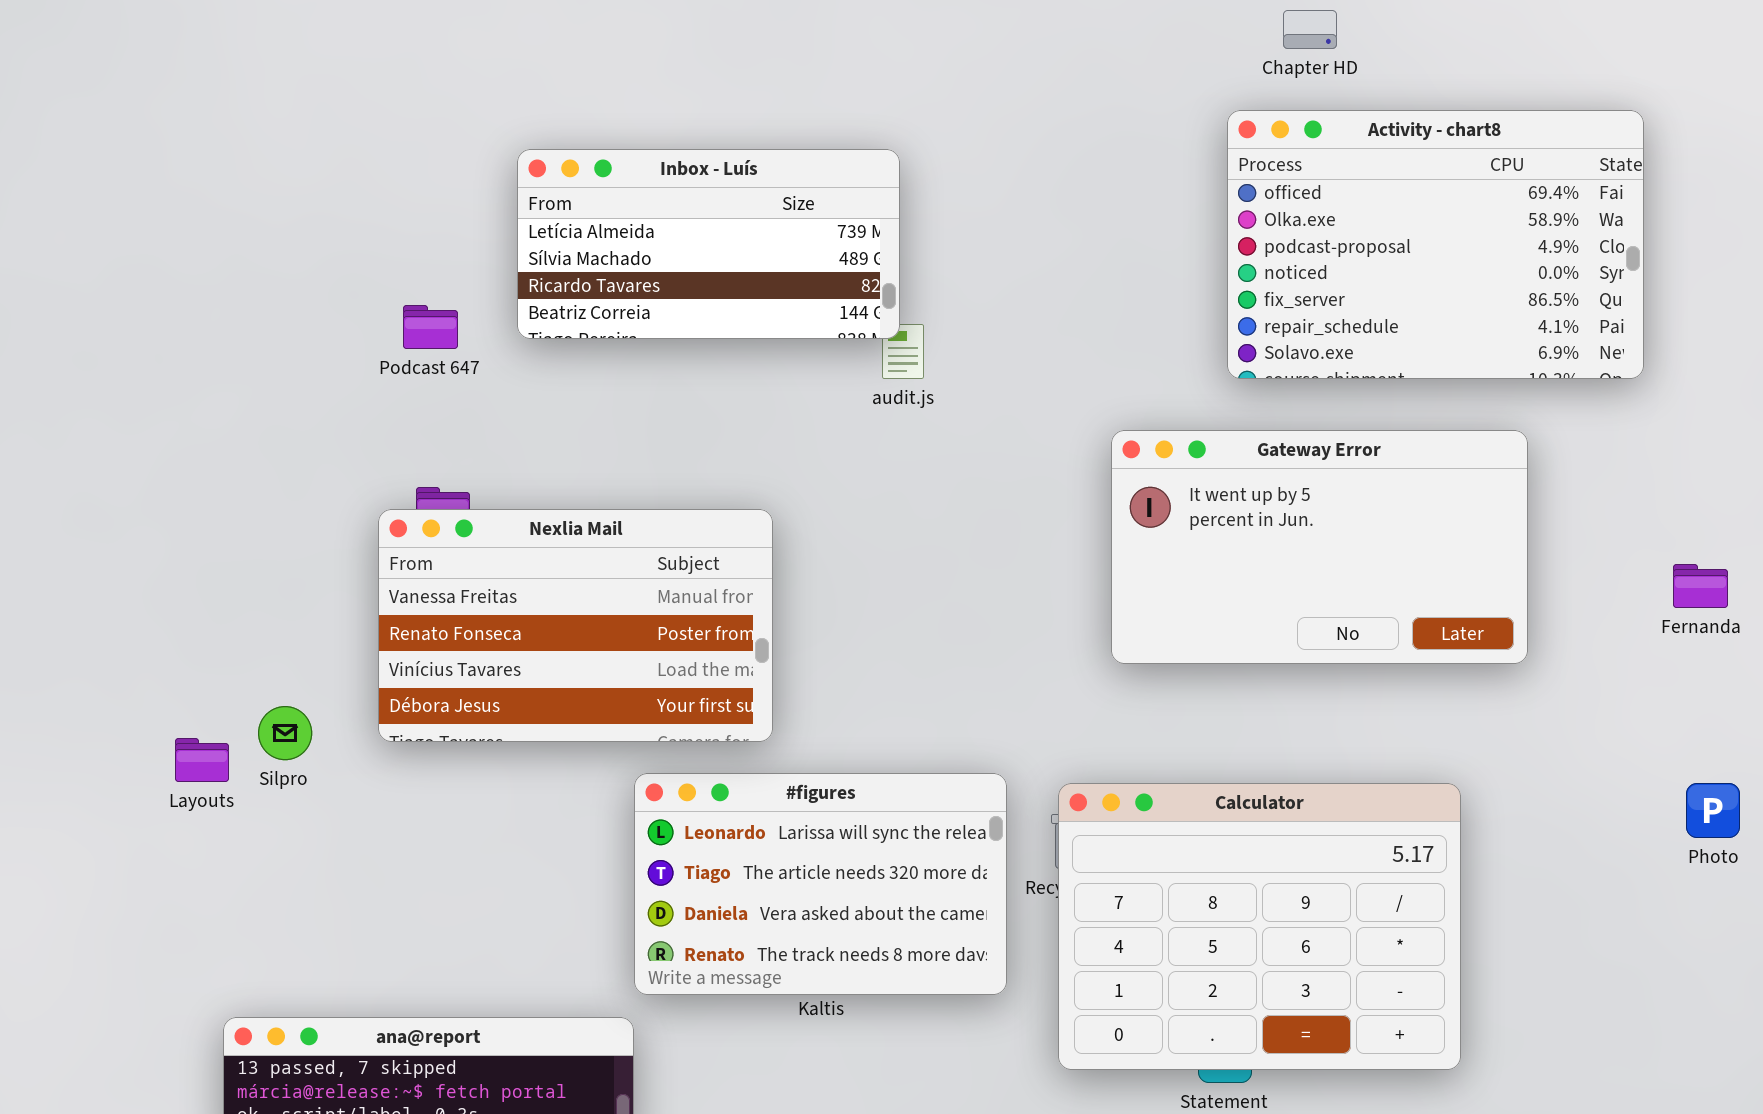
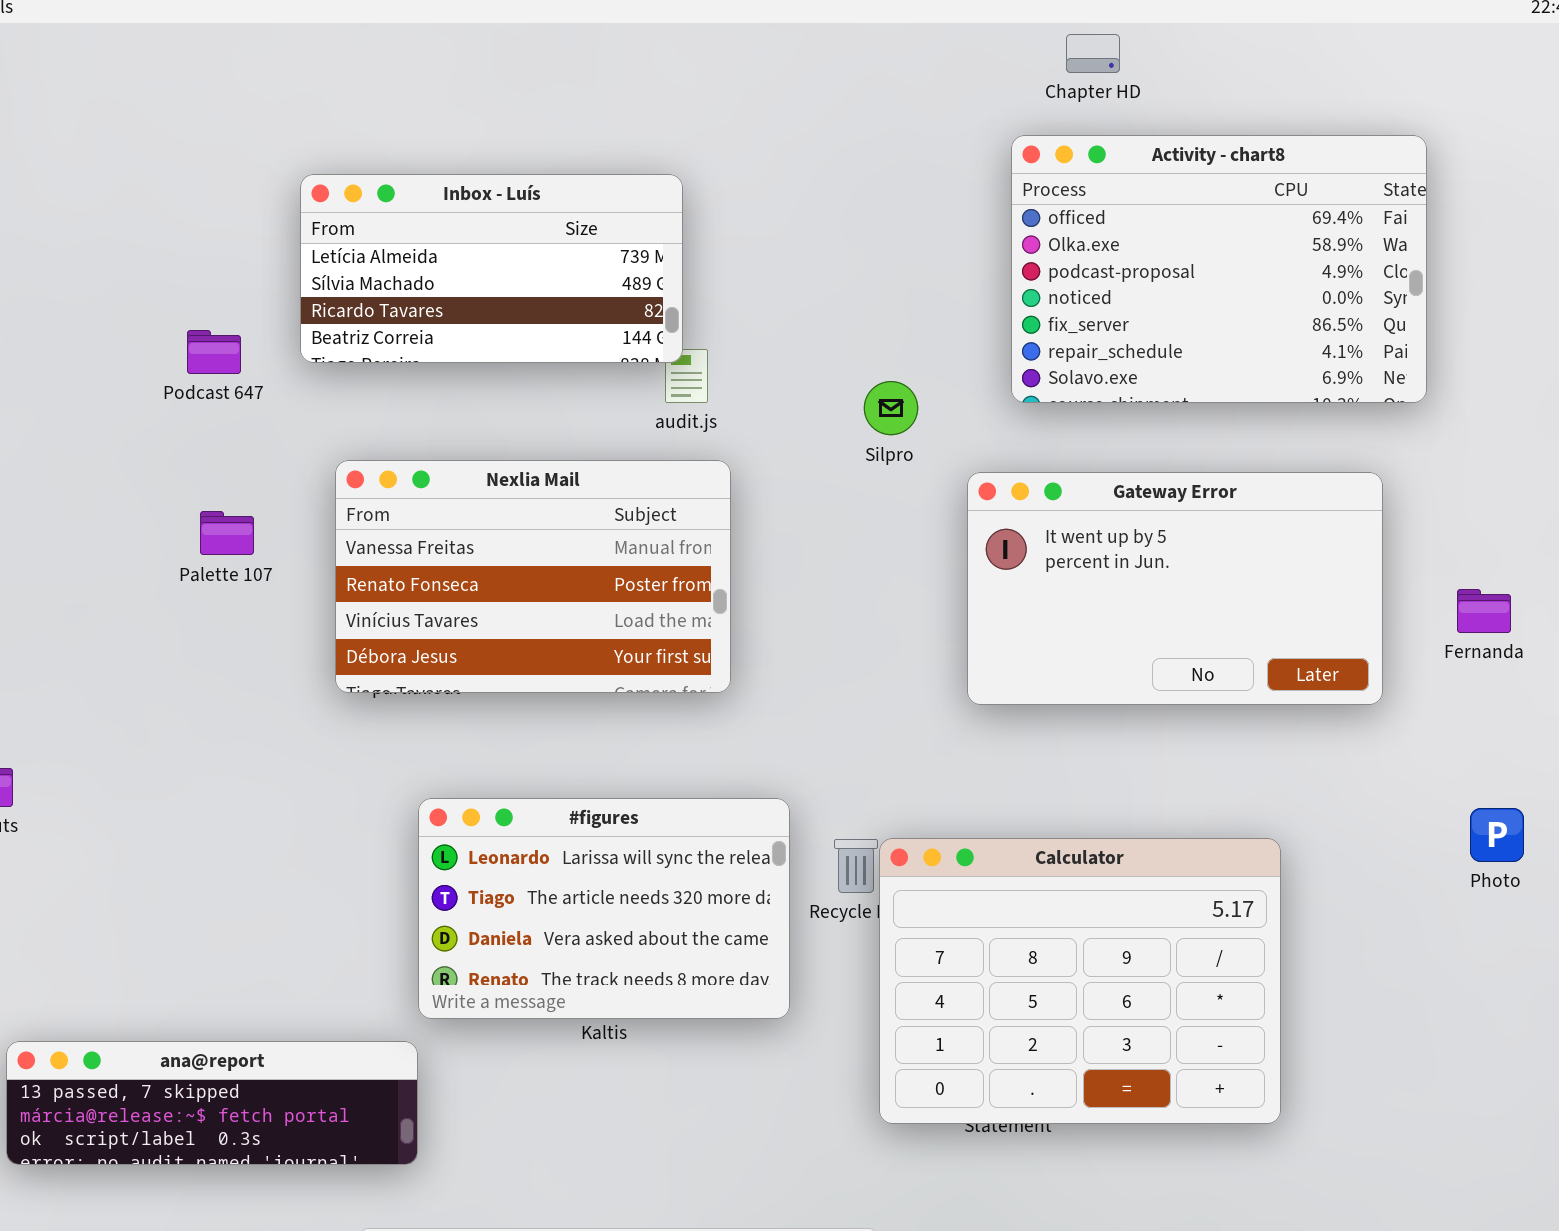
Gateway Error: [1111,430,1528,664] -> [967,472,1383,705], moved
Nexlia Mail: [378,509,773,742] -> [335,460,731,693], moved
Silpro: [258,706,312,760] -> [864,381,918,435], moved
Calculator: [1058,783,1461,1070] -> [879,838,1281,1124], moved

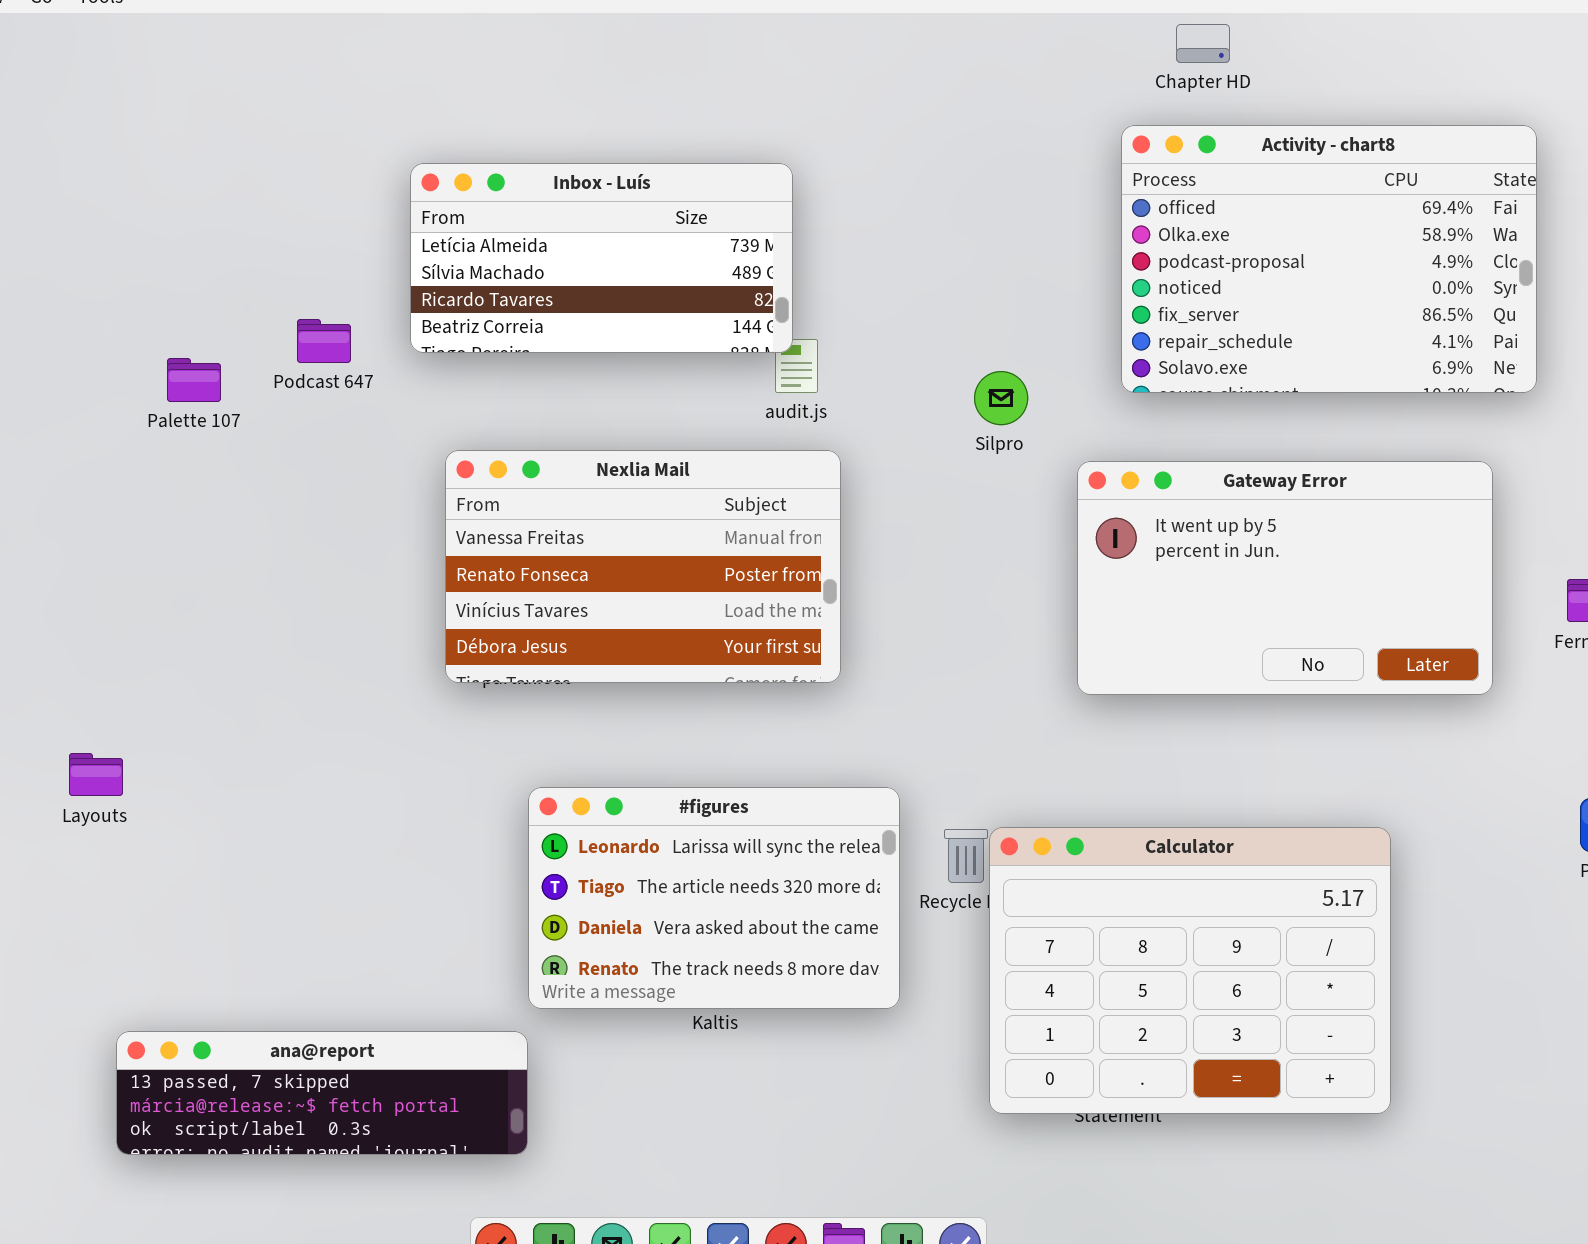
Palette 107: [200,511,254,555] -> [167,358,221,402], moved

